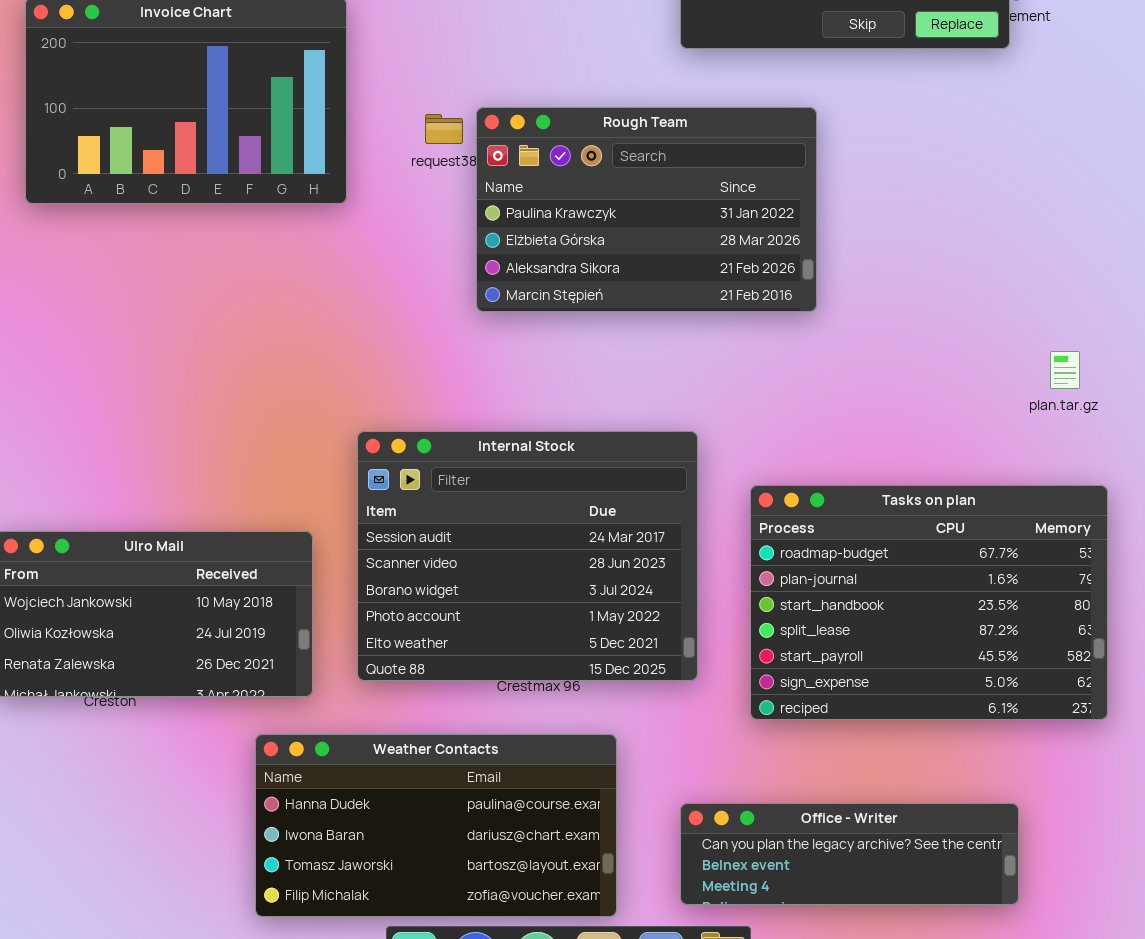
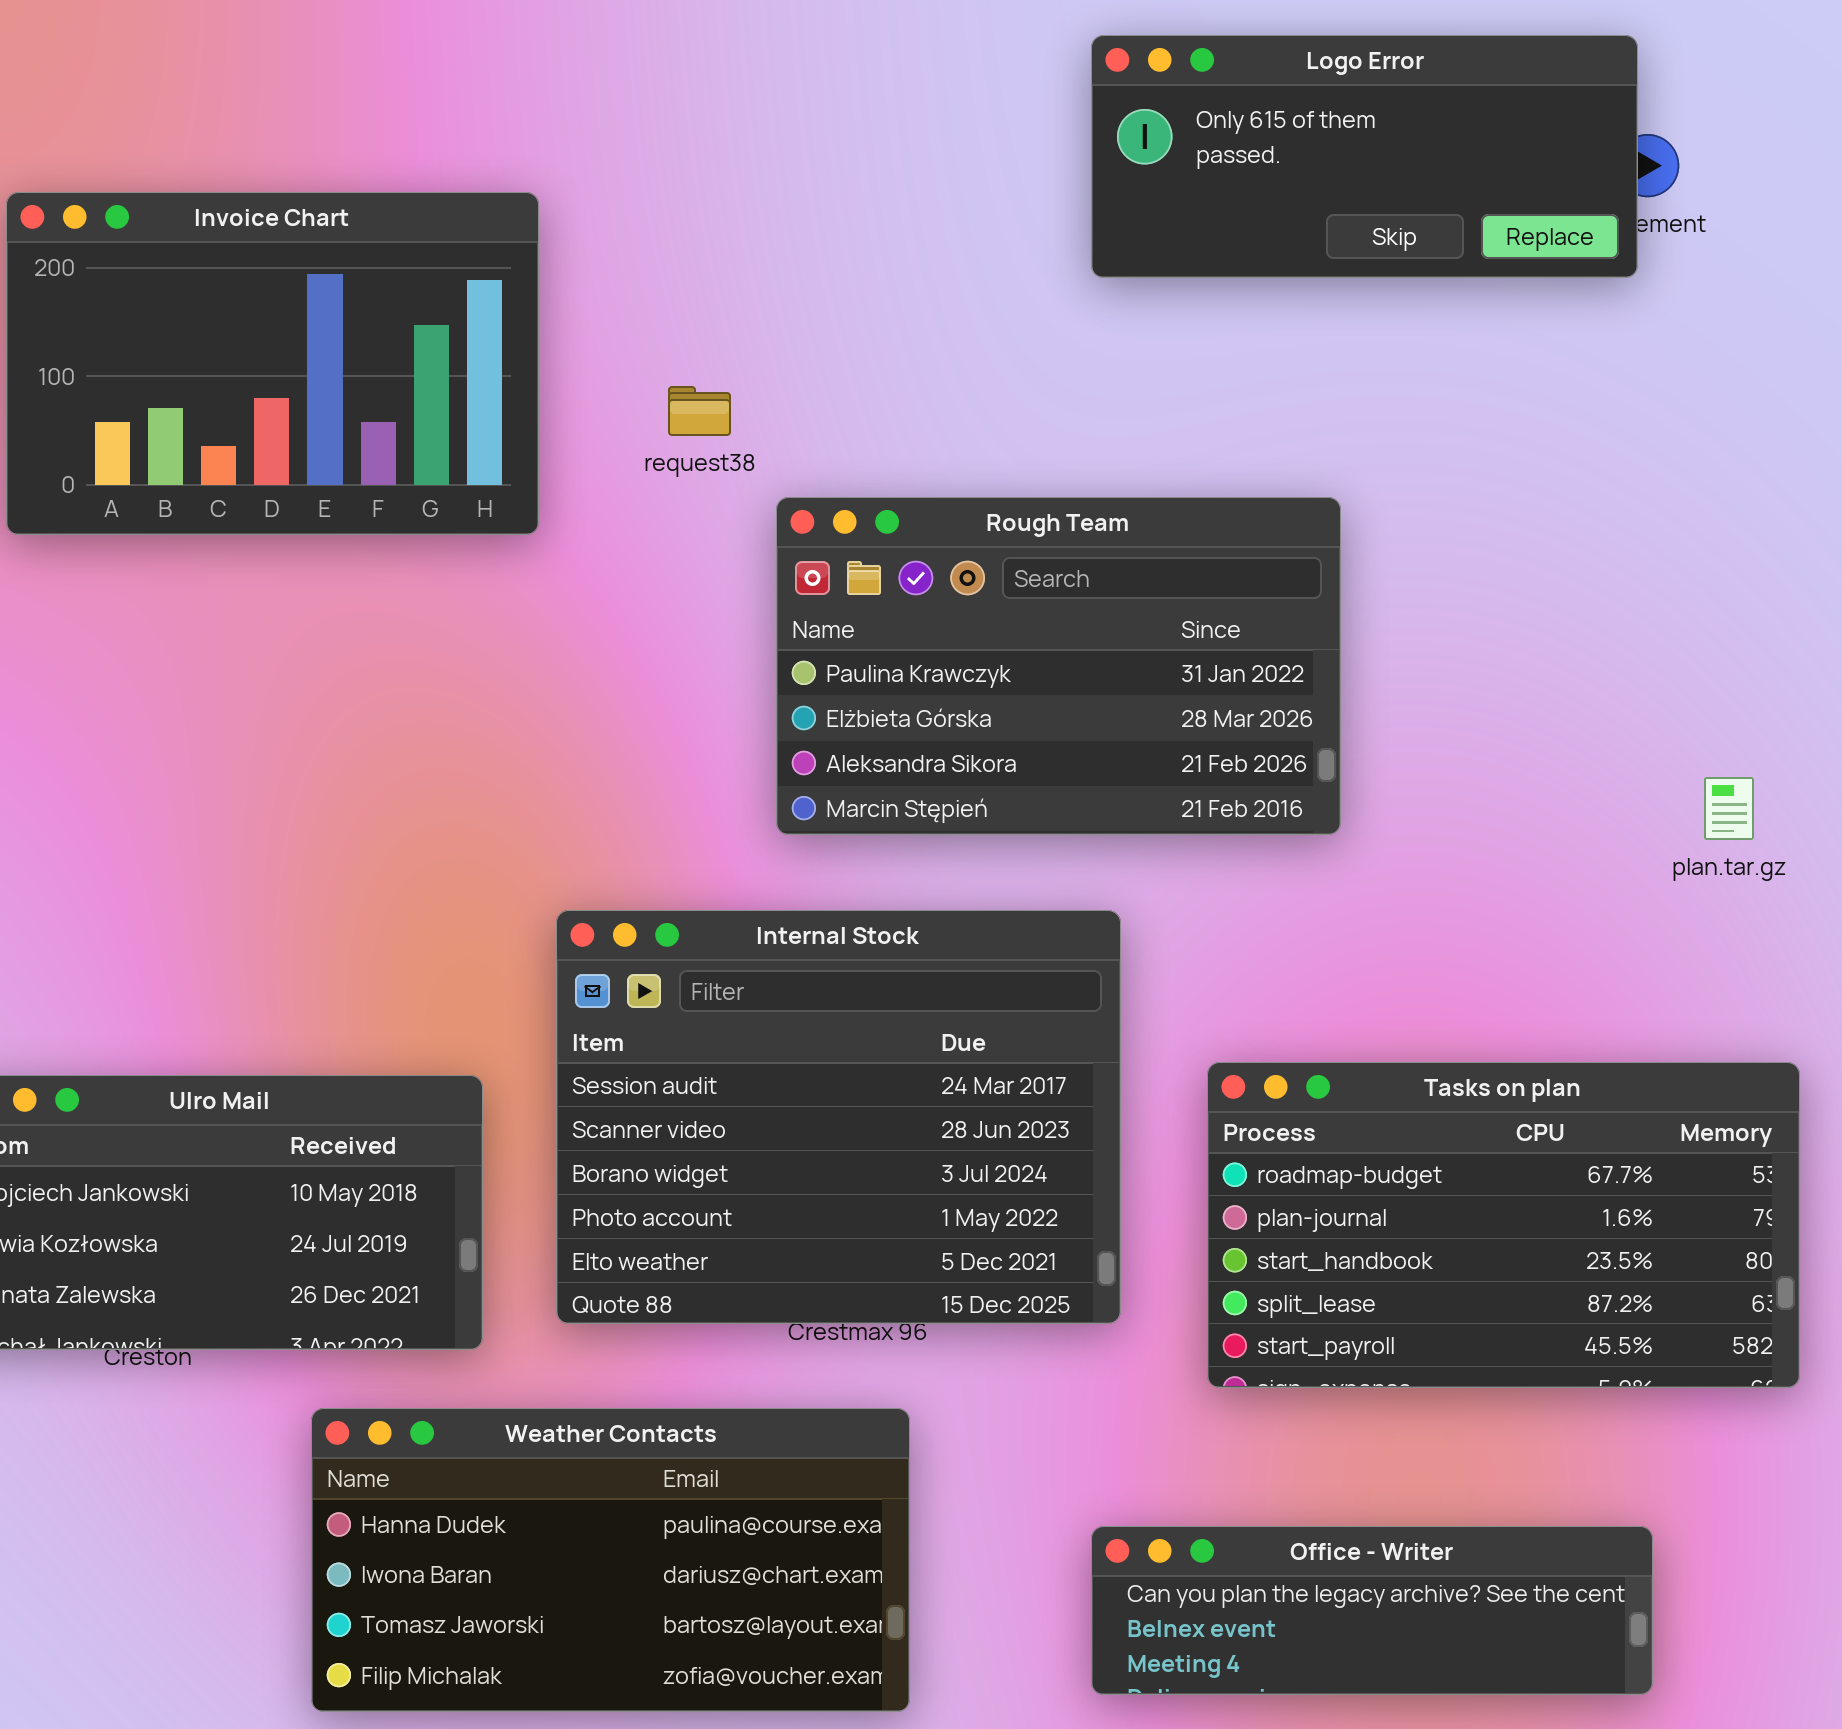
Rough Team: [476,107,817,312] -> [776,497,1341,835], moved
Tasks on plan: [750,485,1108,720] -> [1207,1062,1800,1388], resized
Weather Contacts: [255,734,617,917] -> [311,1408,910,1712], moved

